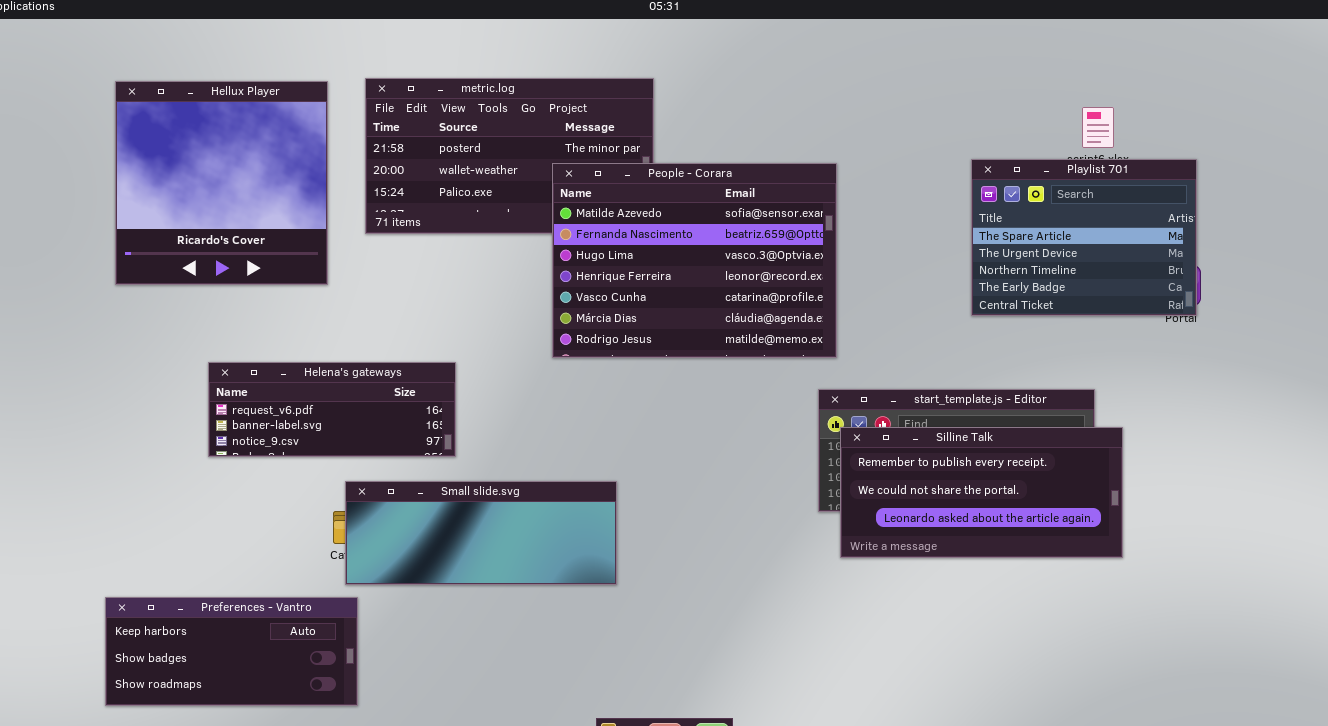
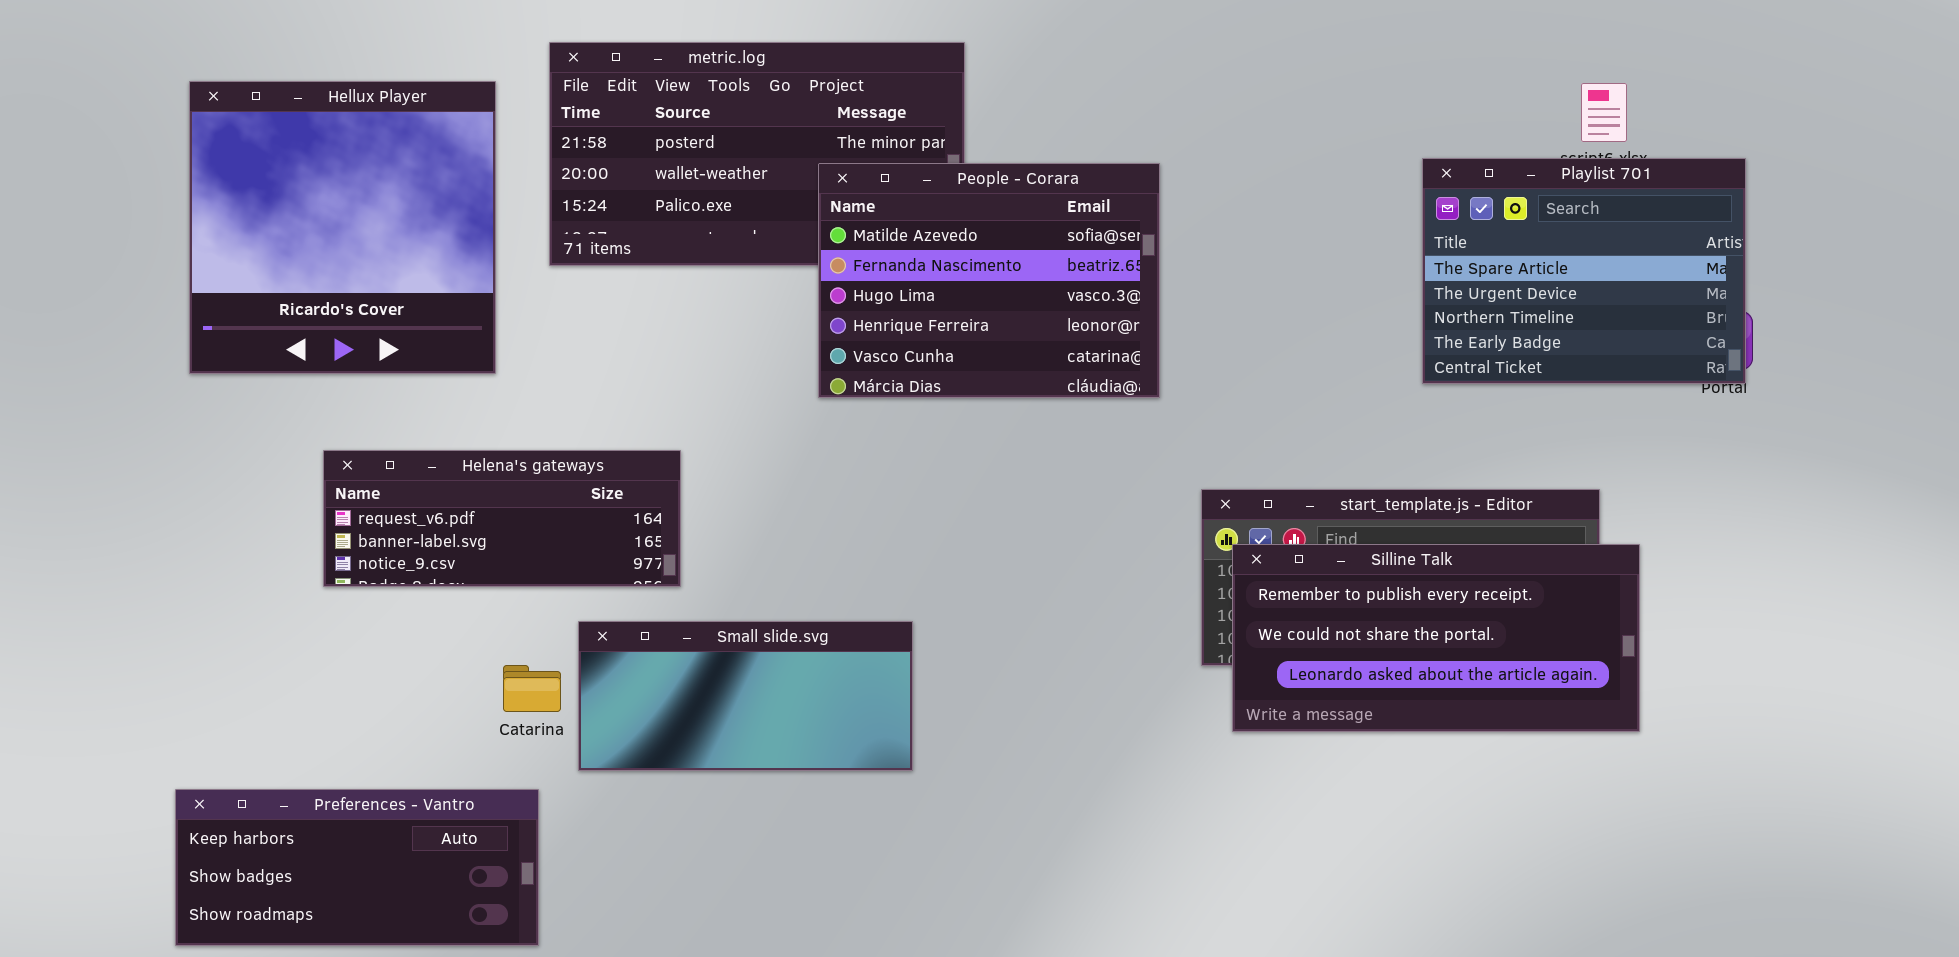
Hellux Player: [115,81,328,285] -> [189,81,496,374], moved
People - Corara: [552,163,837,358] -> [818,163,1160,398], resized
Small slide.svg: [345,481,617,585] -> [578,621,913,771], resized

